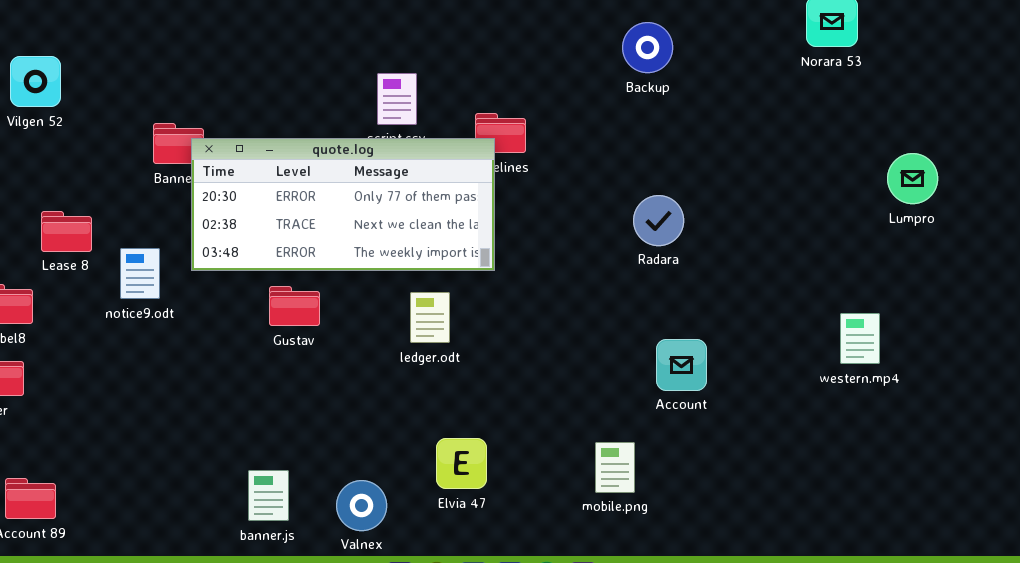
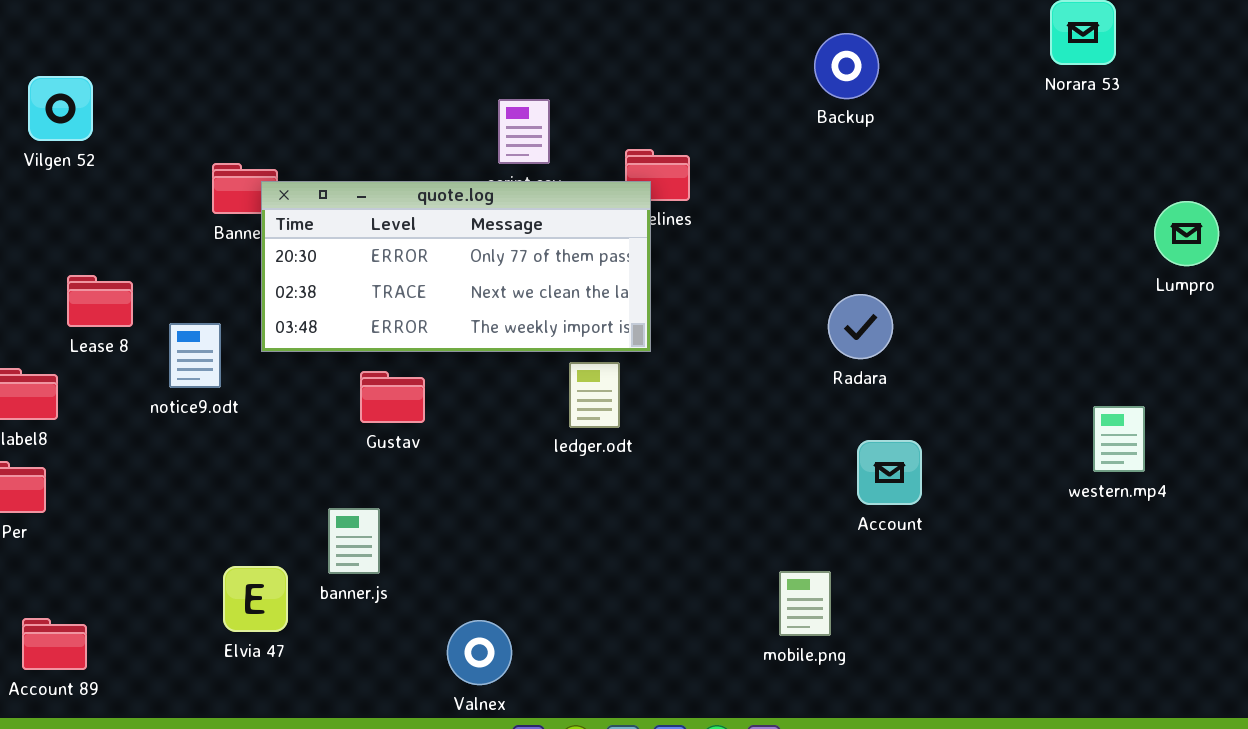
Radara: [633,195,684,246] -> [828,294,893,359], moved
ledger.odt: [410,292,450,343] -> [569,362,620,428], moved
Elvia 47: [436,438,487,489] -> [223,566,288,632], moved
banner.js: [248,470,289,521] -> [328,508,380,574], moved

